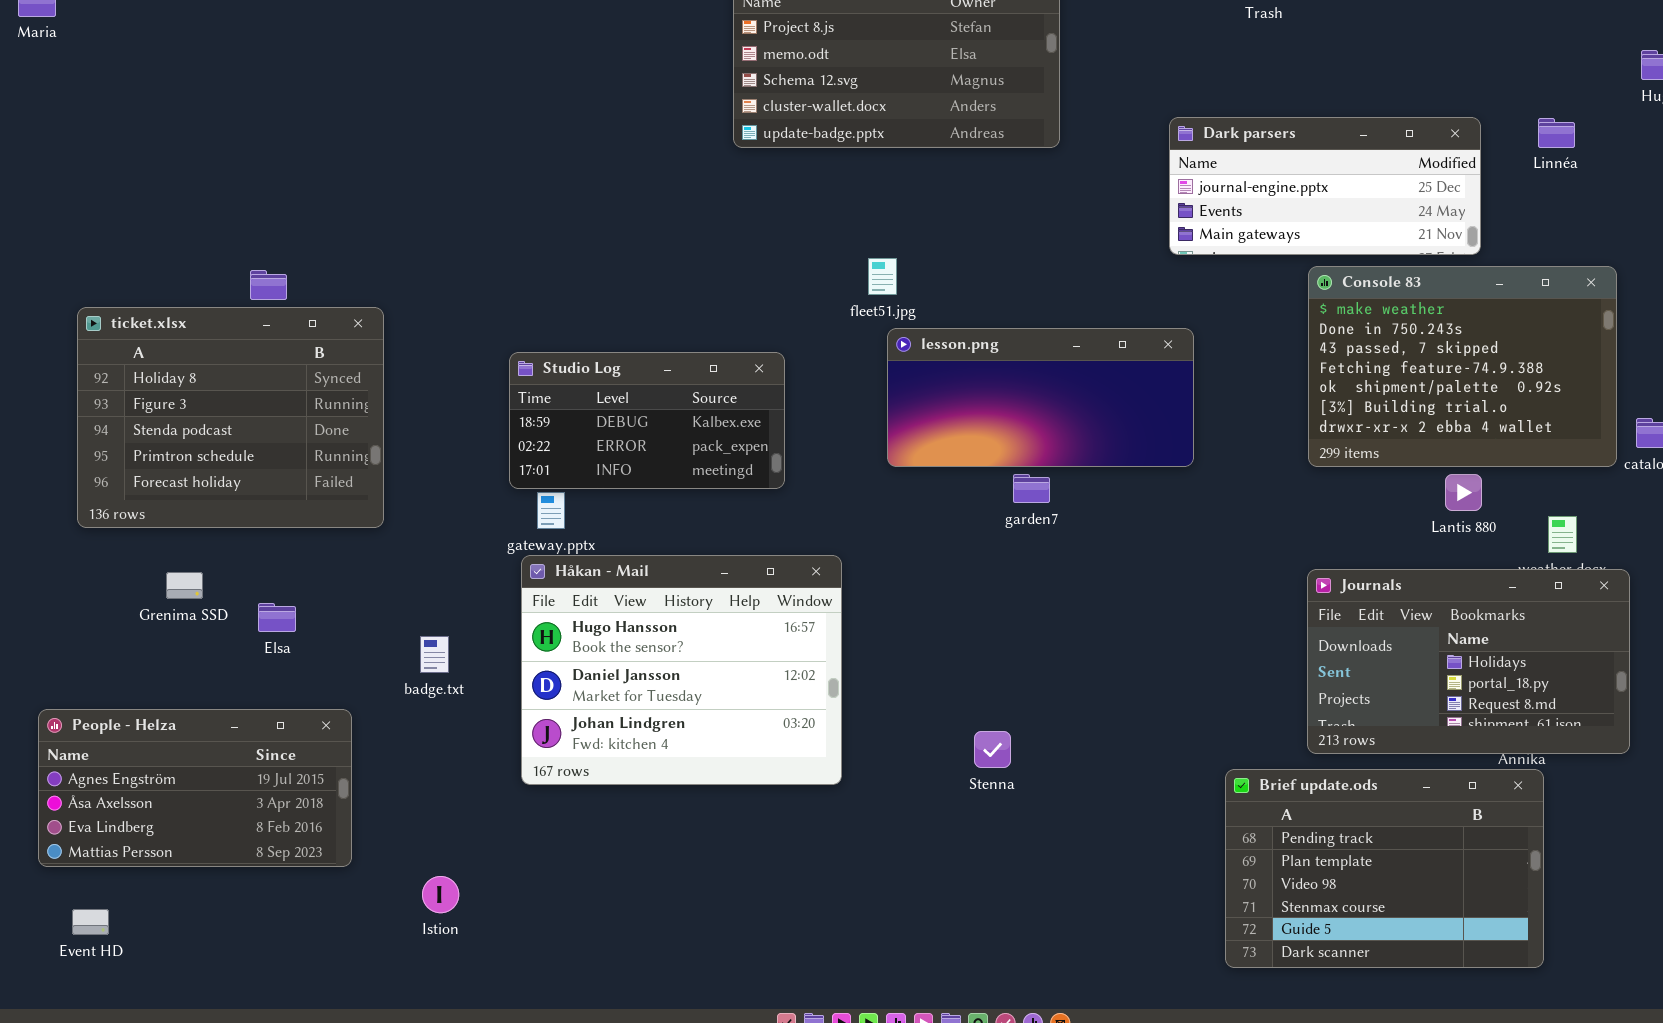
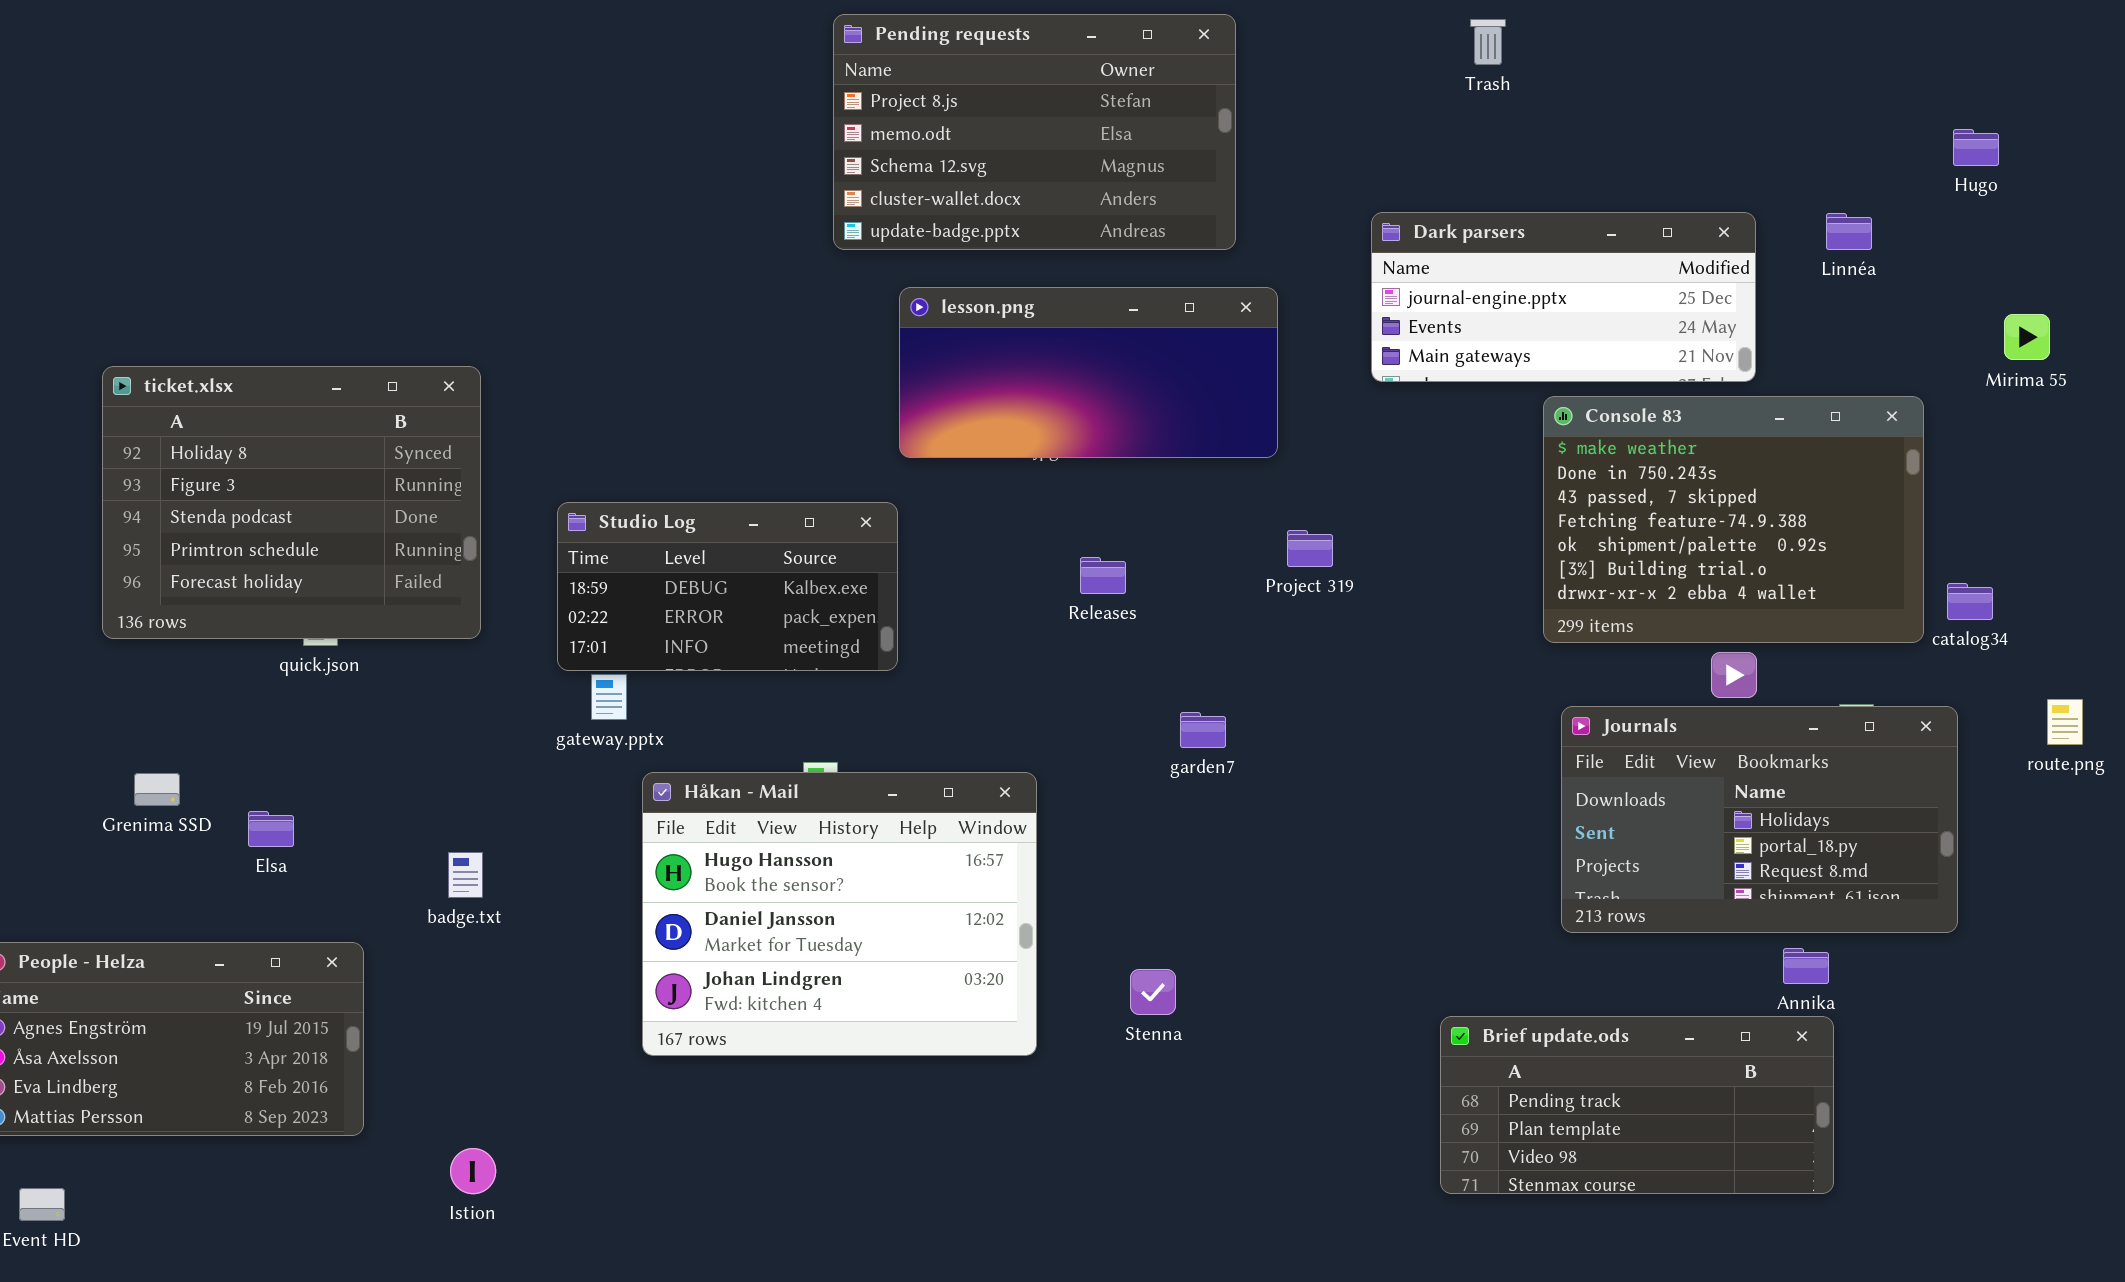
ticket.xlsx: [77,307,384,528] -> [102,366,481,639], moved
lesson.png: [887,328,1194,467] -> [899,287,1278,458], moved
garden7: [1013,474,1050,503] -> [1180,712,1226,748], moved
Håkan - Mail: [521,555,842,785] -> [642,772,1037,1056], moved
Journals: [1307,569,1630,754] -> [1561,706,1958,933], moved
Brief update.ods: [1225,769,1544,968] -> [1440,1016,1834,1194], resized

